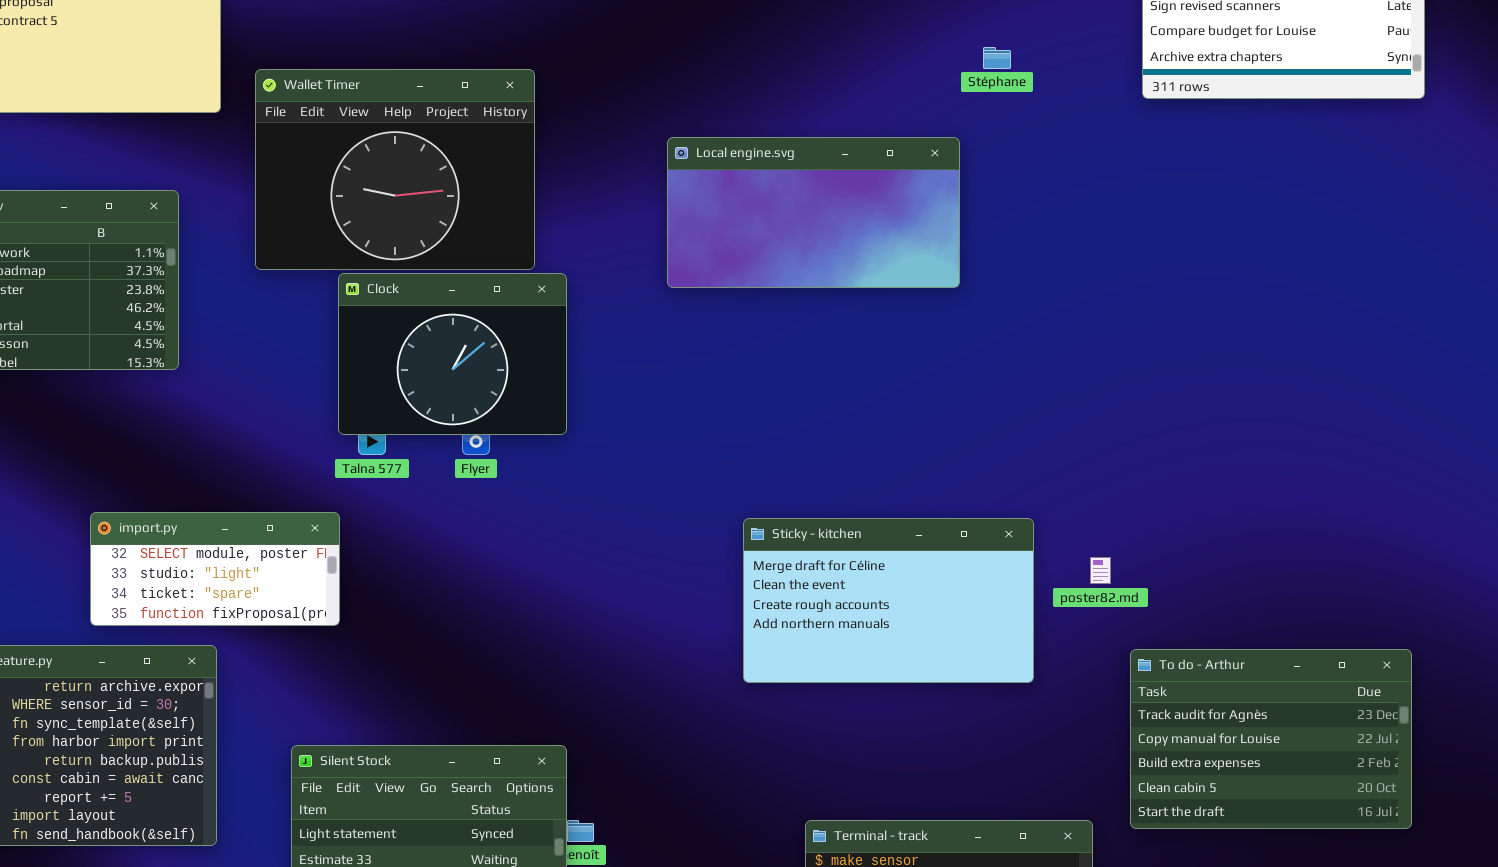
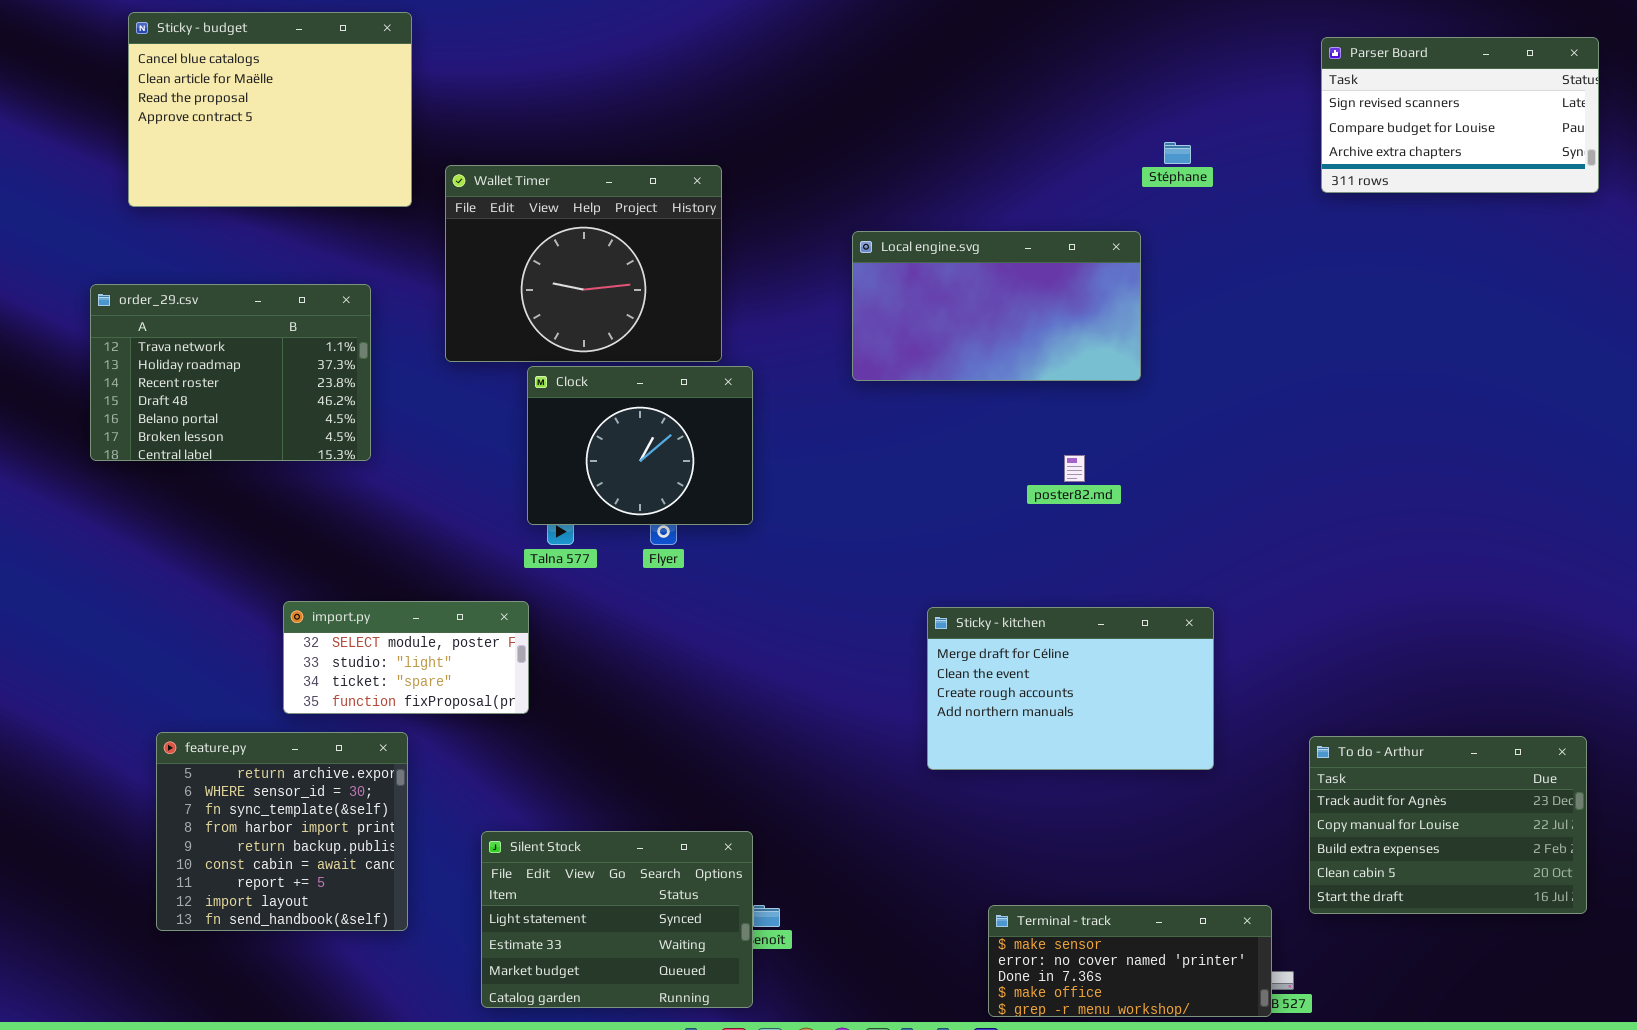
poster82.md: [1090,557,1111,584] -> [1064,455,1085,482], moved

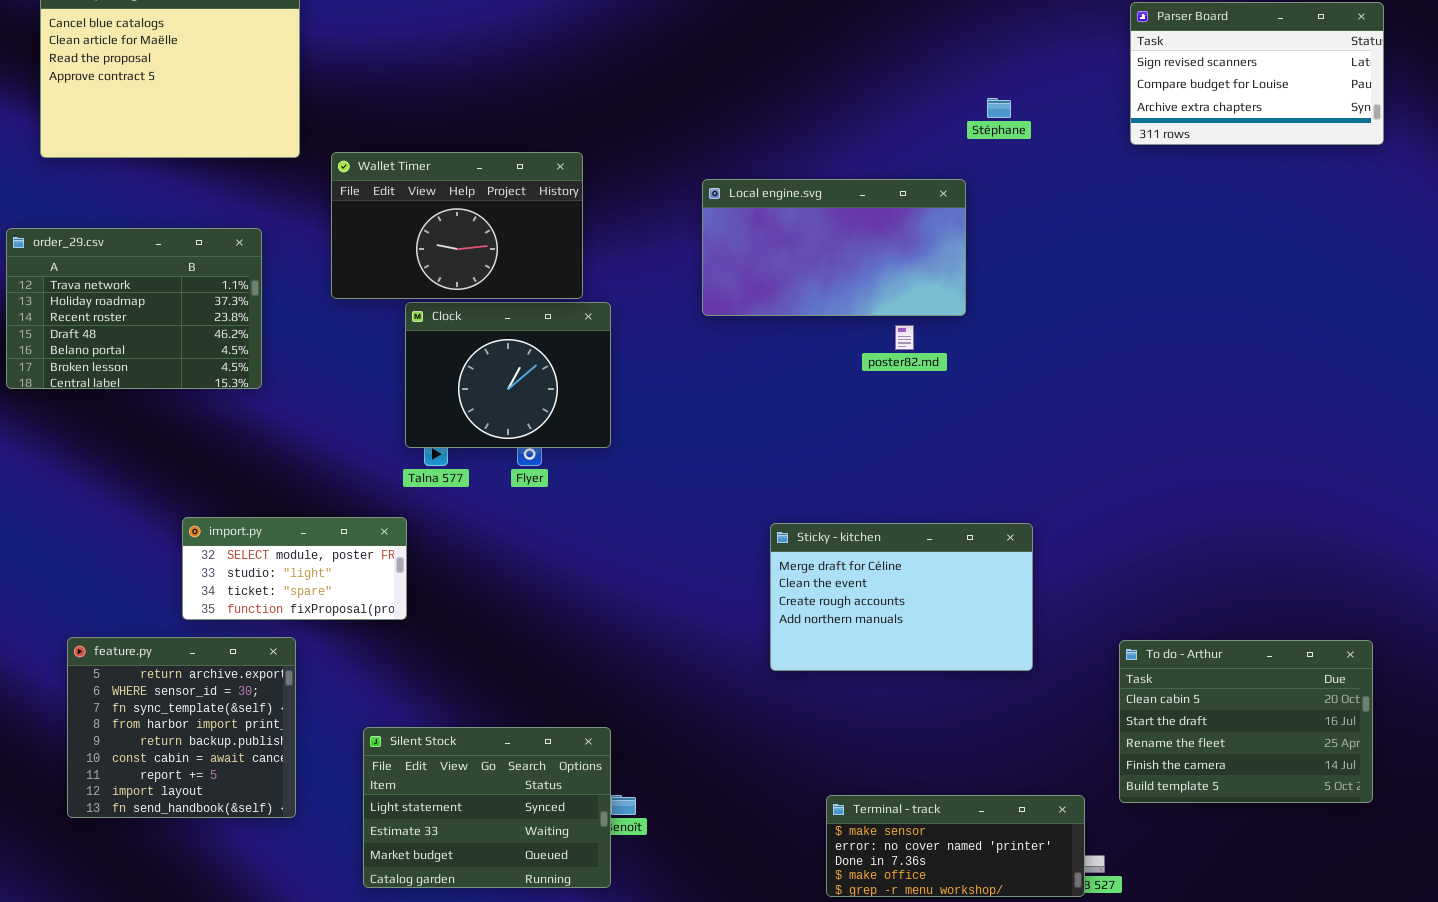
Wallet Timer: [445,165,722,362] -> [331,152,583,299], resized
poster82.md: [1064,455,1085,482] -> [895,325,914,350], moved
To do - Arthur: [1309,736,1587,914] -> [1119,640,1373,803], scrolled down 3 rows

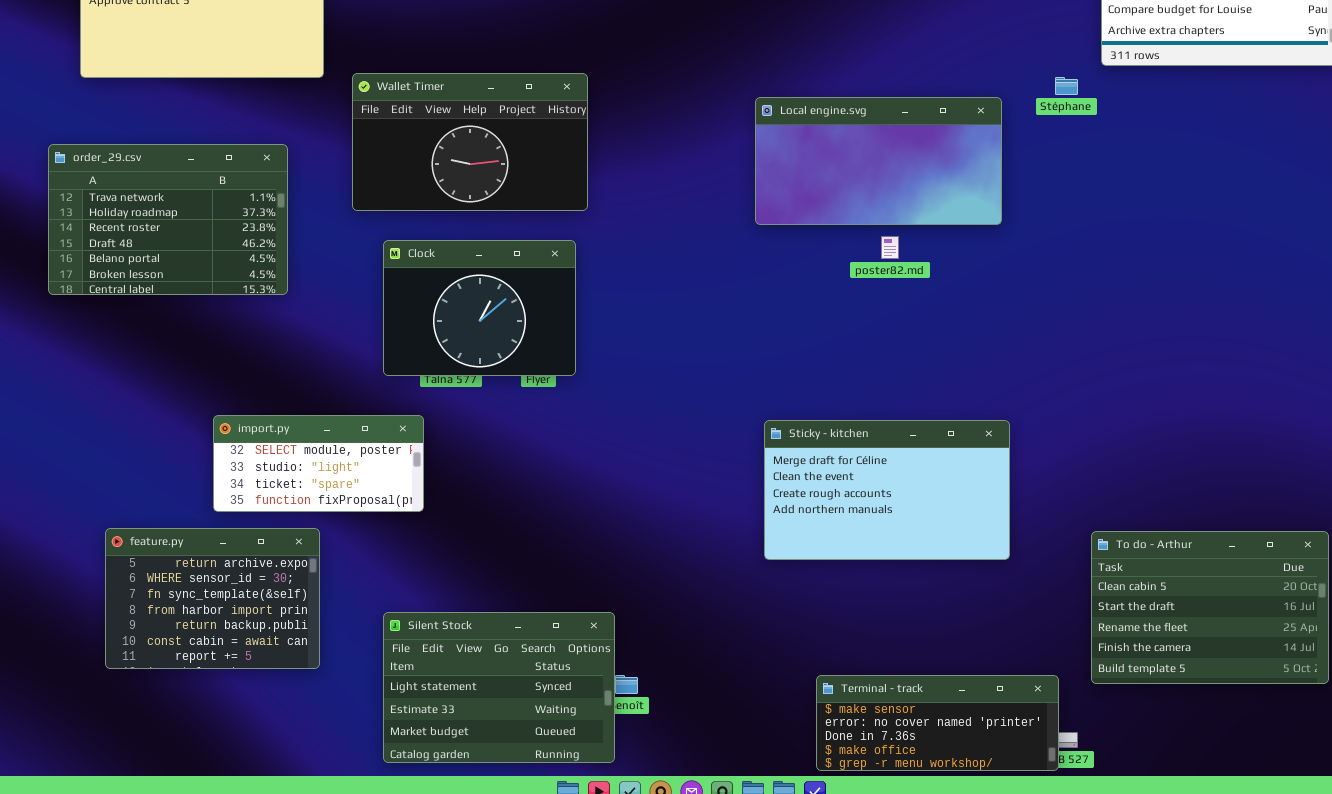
Stéphane: [987,98,1011,118] -> [1055,77,1078,95], moved
Local engine.svg: [702,179,966,316] -> [755,97,1002,225], moved
Clock: [405,302,611,448] -> [383,240,576,376], moved
feature.py: [67,637,296,818] -> [105,528,320,669], resized

